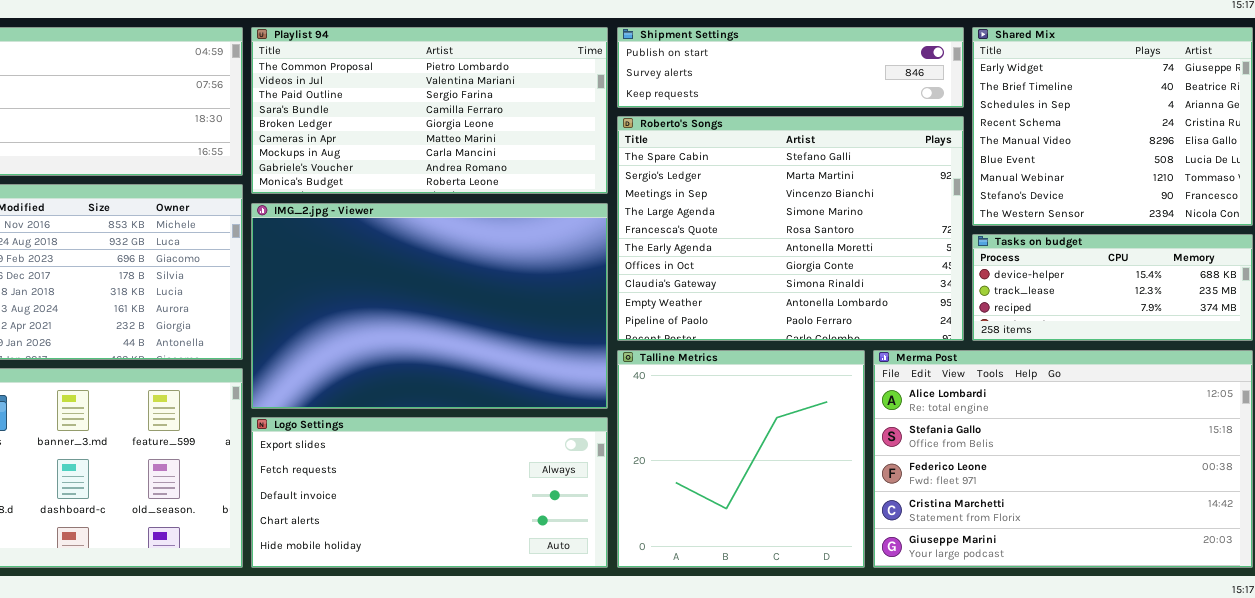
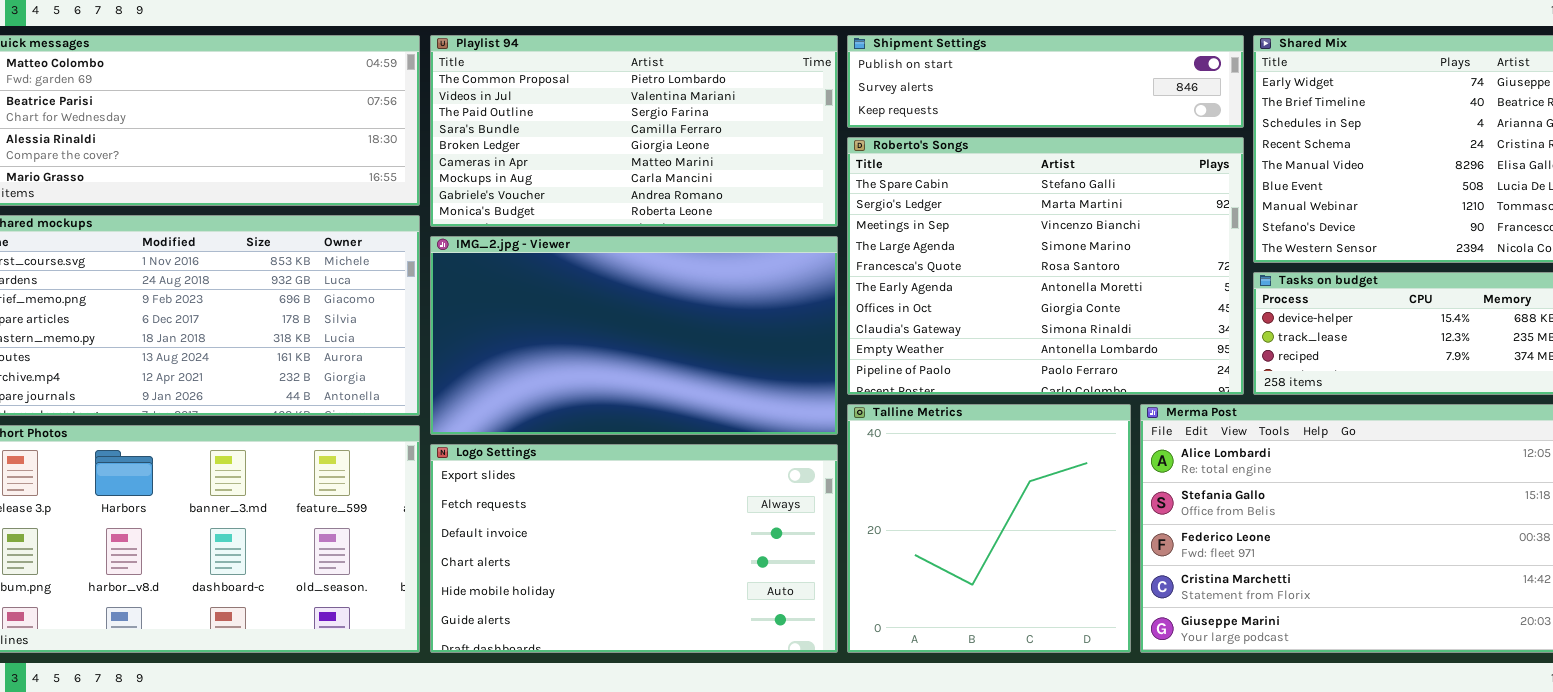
IMG_2.jpg - Viewer: [251,203,608,409] -> [430,236,838,435], resized
Logo Settings: [251,417,608,568] -> [430,444,838,653], resized

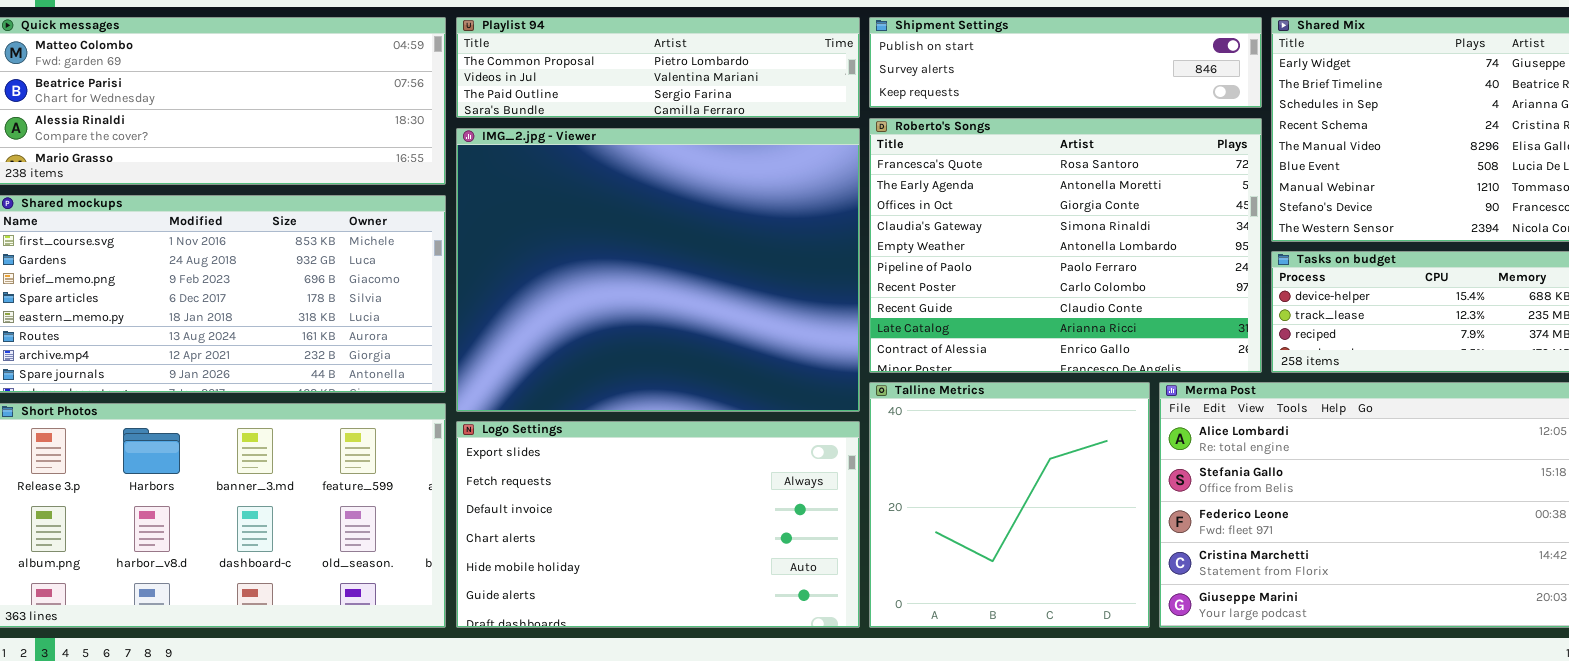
Playlist 94: [430,35,838,227] -> [456,17,860,118], resized
Roberto's Songs: [847,137,1244,395] -> [869,118,1262,373], scrolled down 4 rows
IMG_2.jpg - Viewer: [430,236,838,435] -> [456,128,860,412], resized

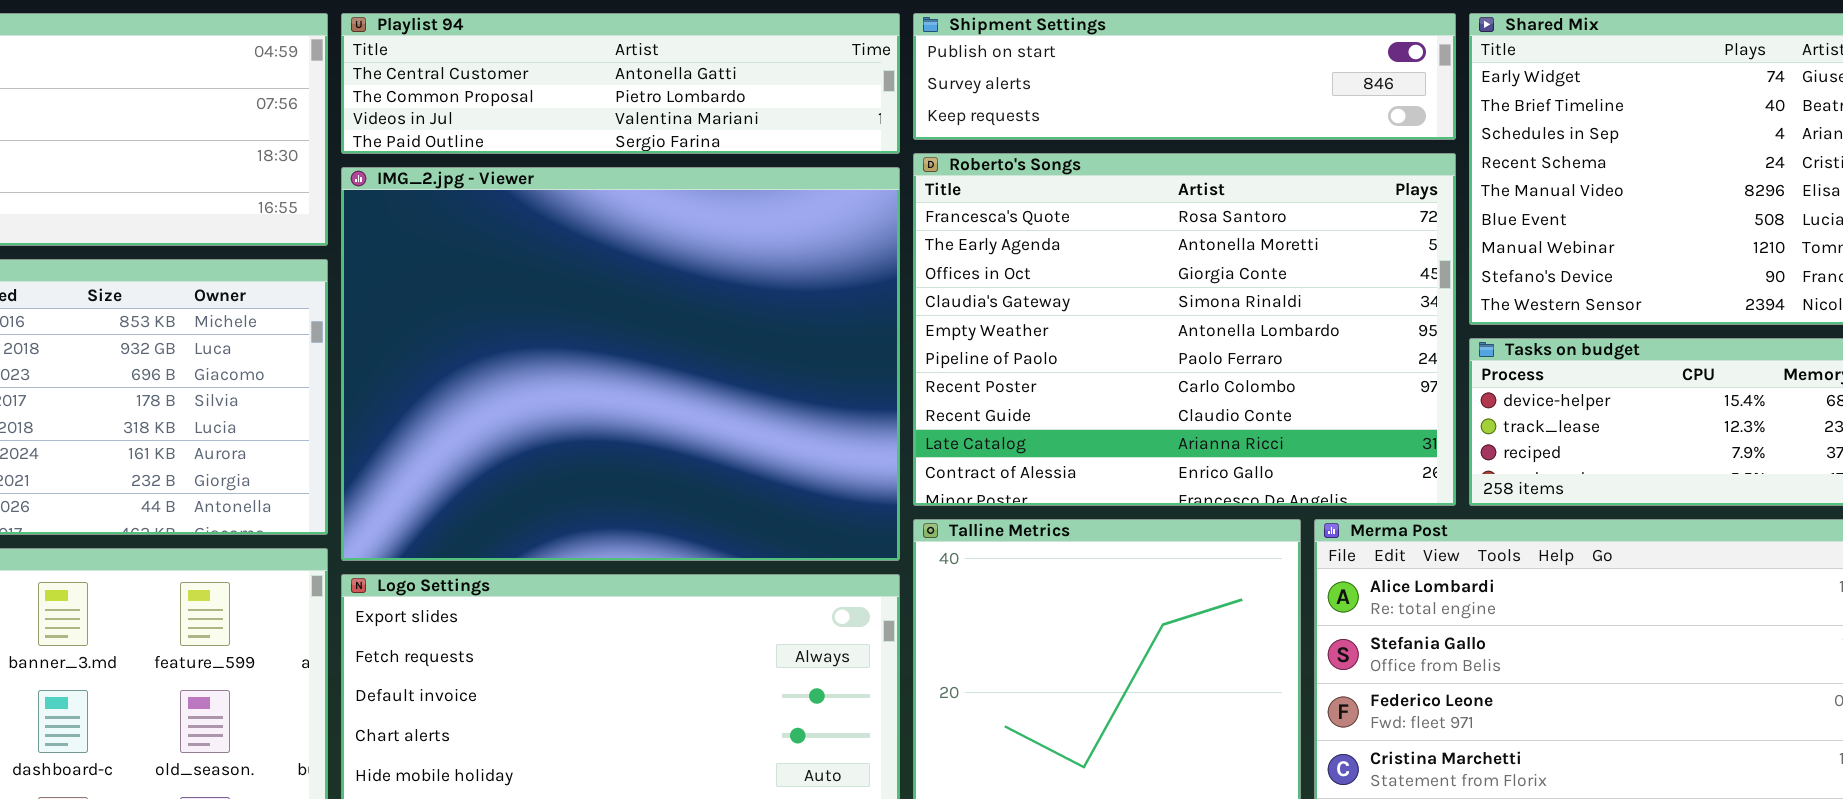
Playlist 94: [456,17,860,118] -> [341,13,900,154], scrolled up 1 row

